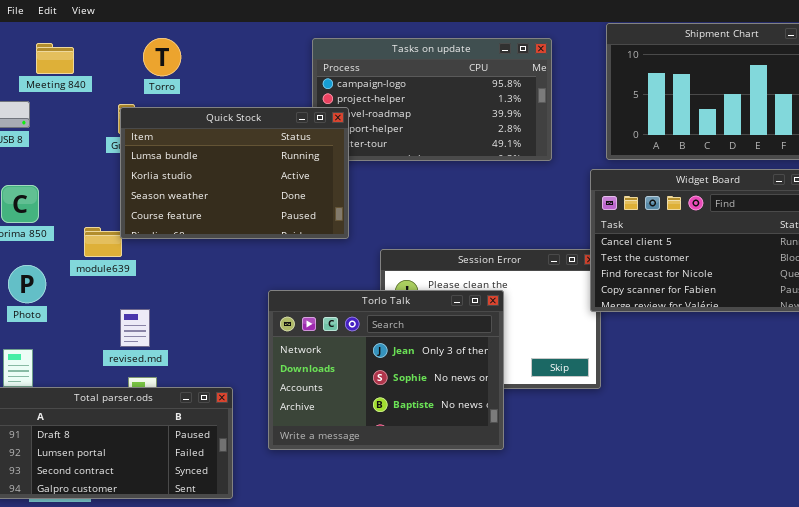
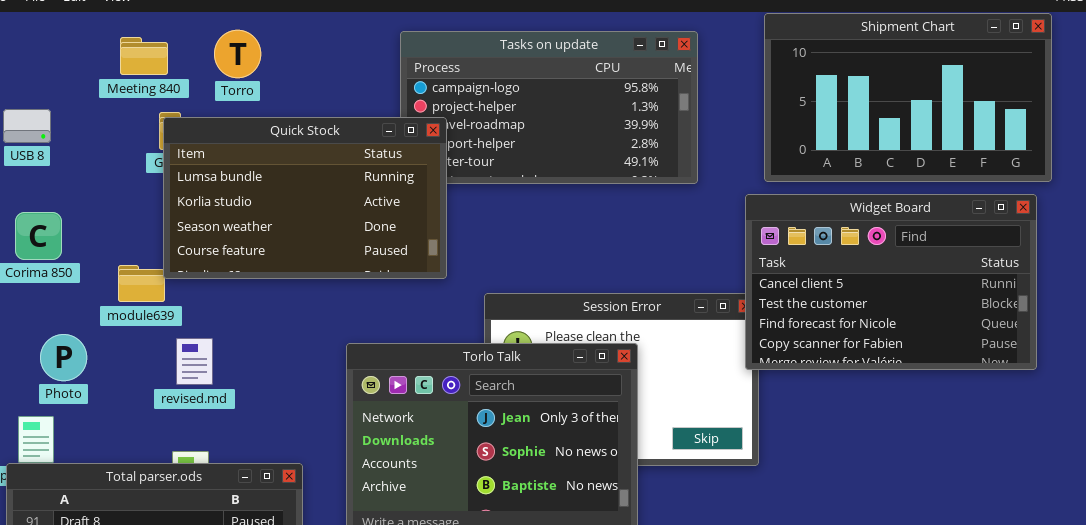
Torro: [143,38,181,76] -> [214,30,261,78], moved
Meeting 840: [36,43,74,74] -> [120,37,168,75], moved
Photo: [8,265,46,303] -> [40,334,87,381], moved
revised.md: [120,309,150,347] -> [176,338,213,385], moved

